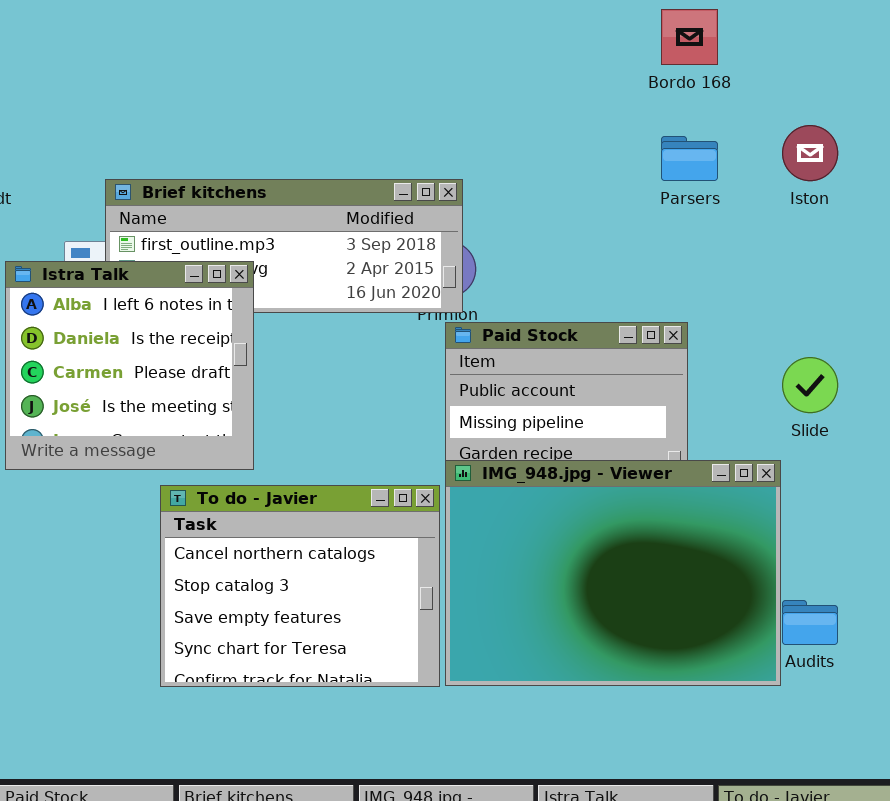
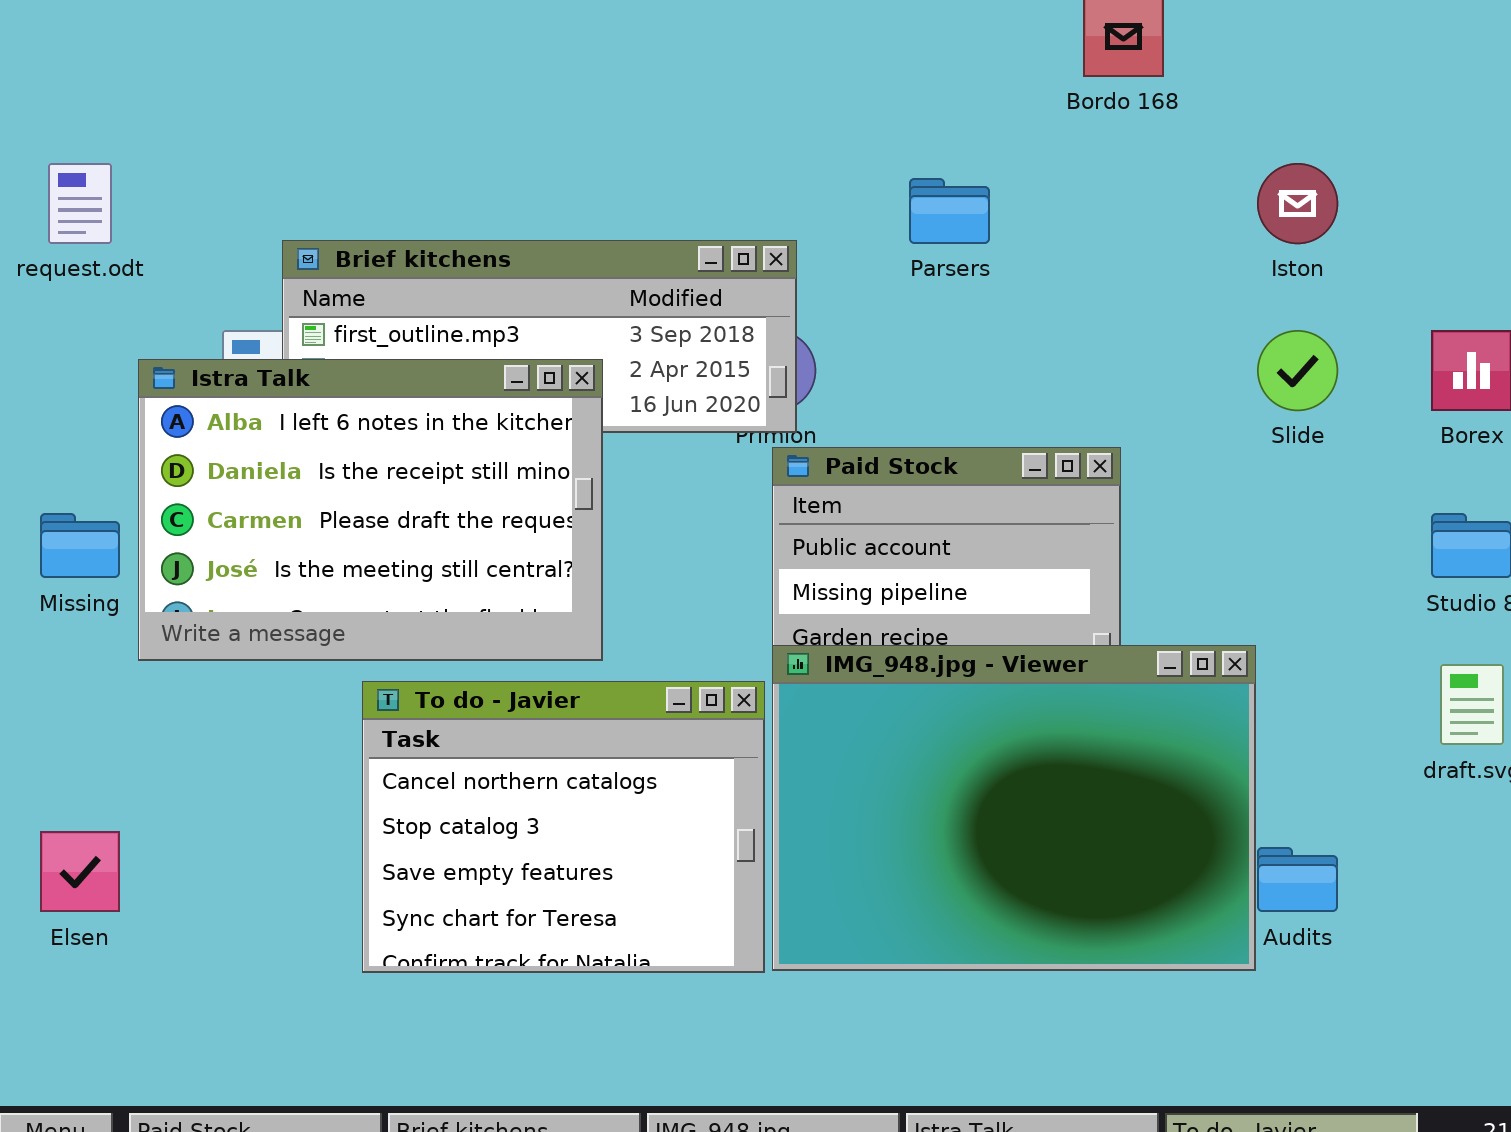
Parsers: [661,136,718,181] -> [909,178,990,244], moved
Istra Talk: [5,261,254,470] -> [138,359,603,661], resized
Slide: [782,357,838,413] -> [1257,330,1338,411], moved

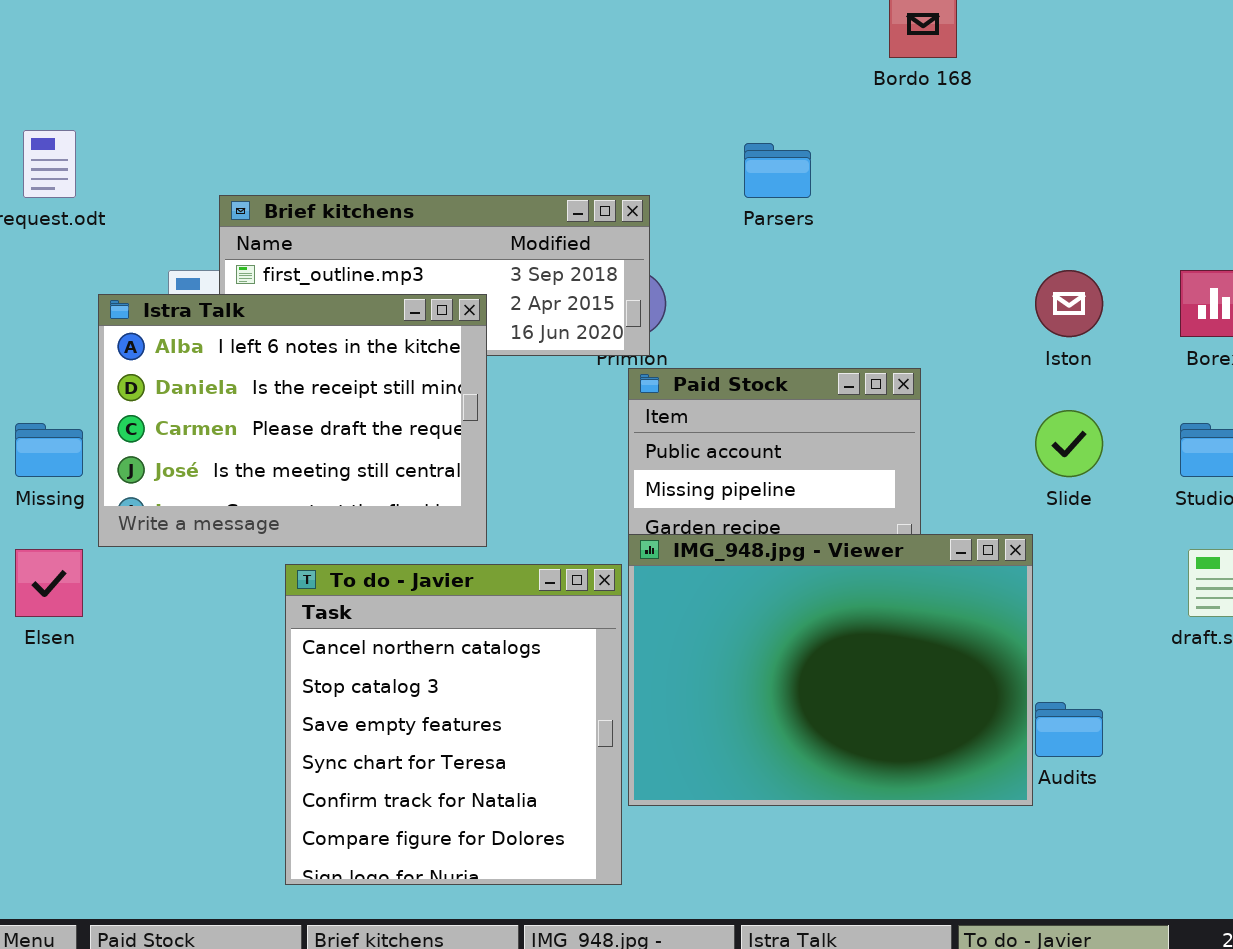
Iston: [1257,163,1338,244] -> [1035,270,1103,337], moved
Slide: [1257,330,1338,411] -> [1035,410,1103,477], moved
To do - Javier: [362,681,765,973] -> [285,564,622,885], resized
Elsen: [40,831,120,912] -> [15,549,83,617], moved

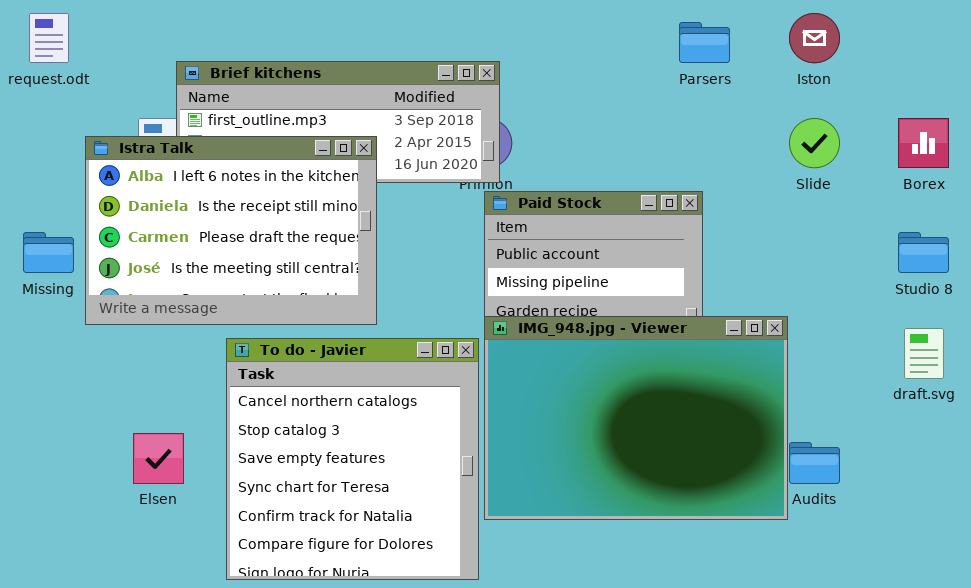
Parsers: [744,143,811,198] -> [679,22,730,63], moved
Iston: [1035,270,1103,337] -> [789,13,840,63], moved
Slide: [1035,410,1103,477] -> [789,118,840,168], moved
Elsen: [15,549,83,617] -> [133,433,184,484], moved

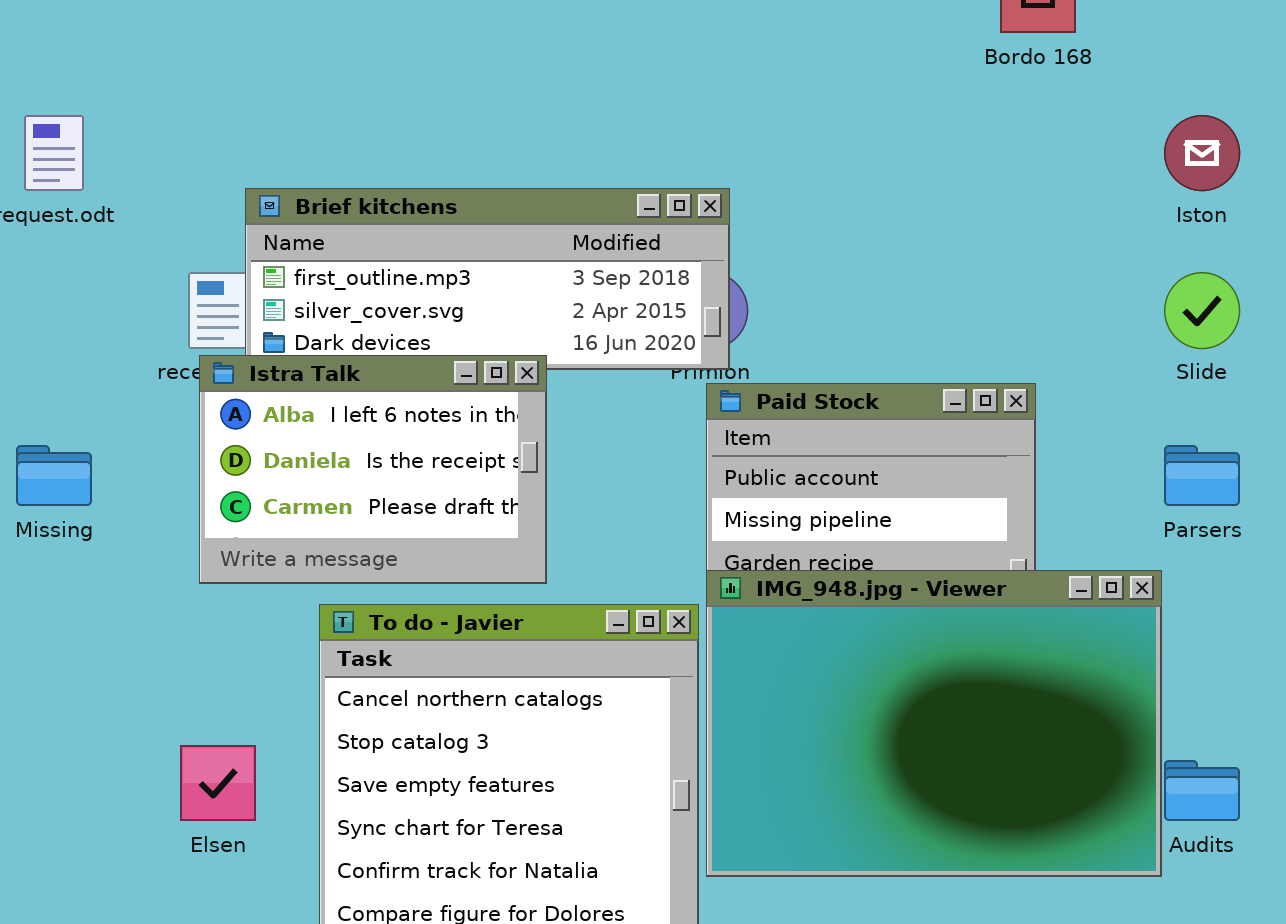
Parsers: [679,22,730,63] -> [1164,445,1240,506], moved
Istra Talk: [85,136,377,325] -> [199,355,547,584], resized

